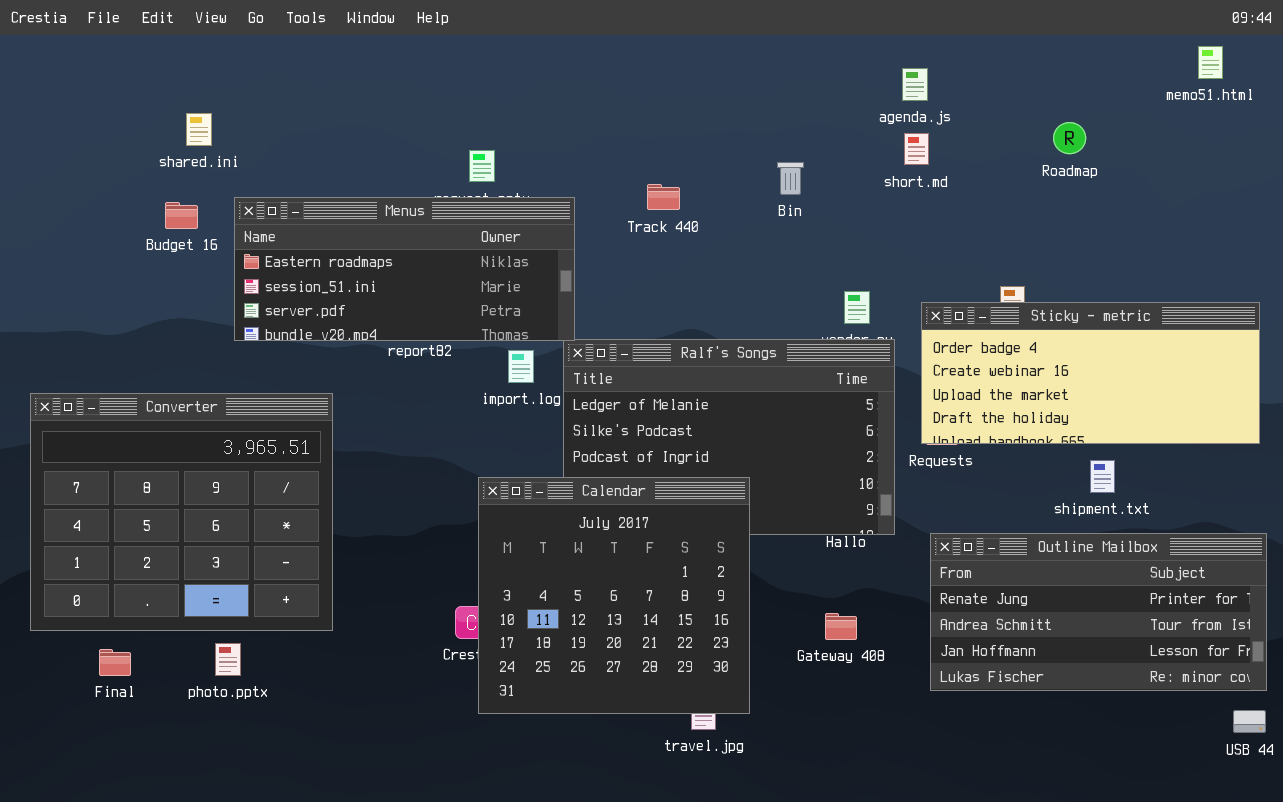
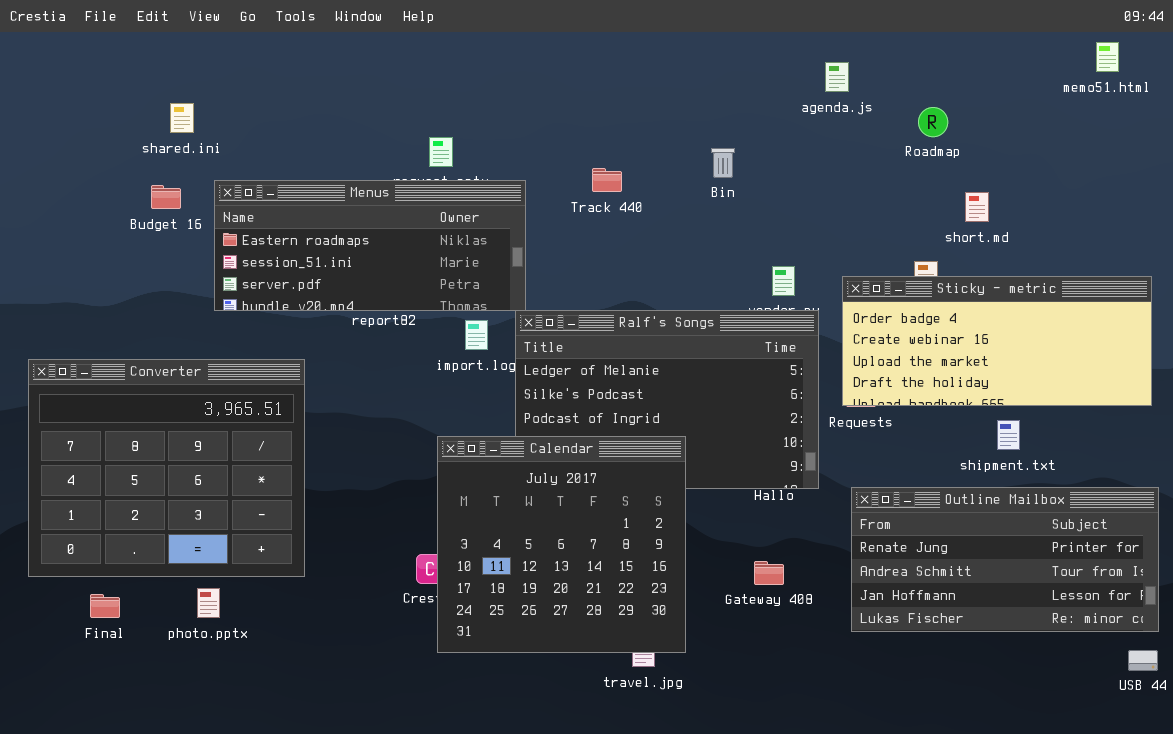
Roadmap: [1053,122,1086,154] -> [918,107,948,137], moved
short.md: [904,133,929,165] -> [965,192,989,222], moved

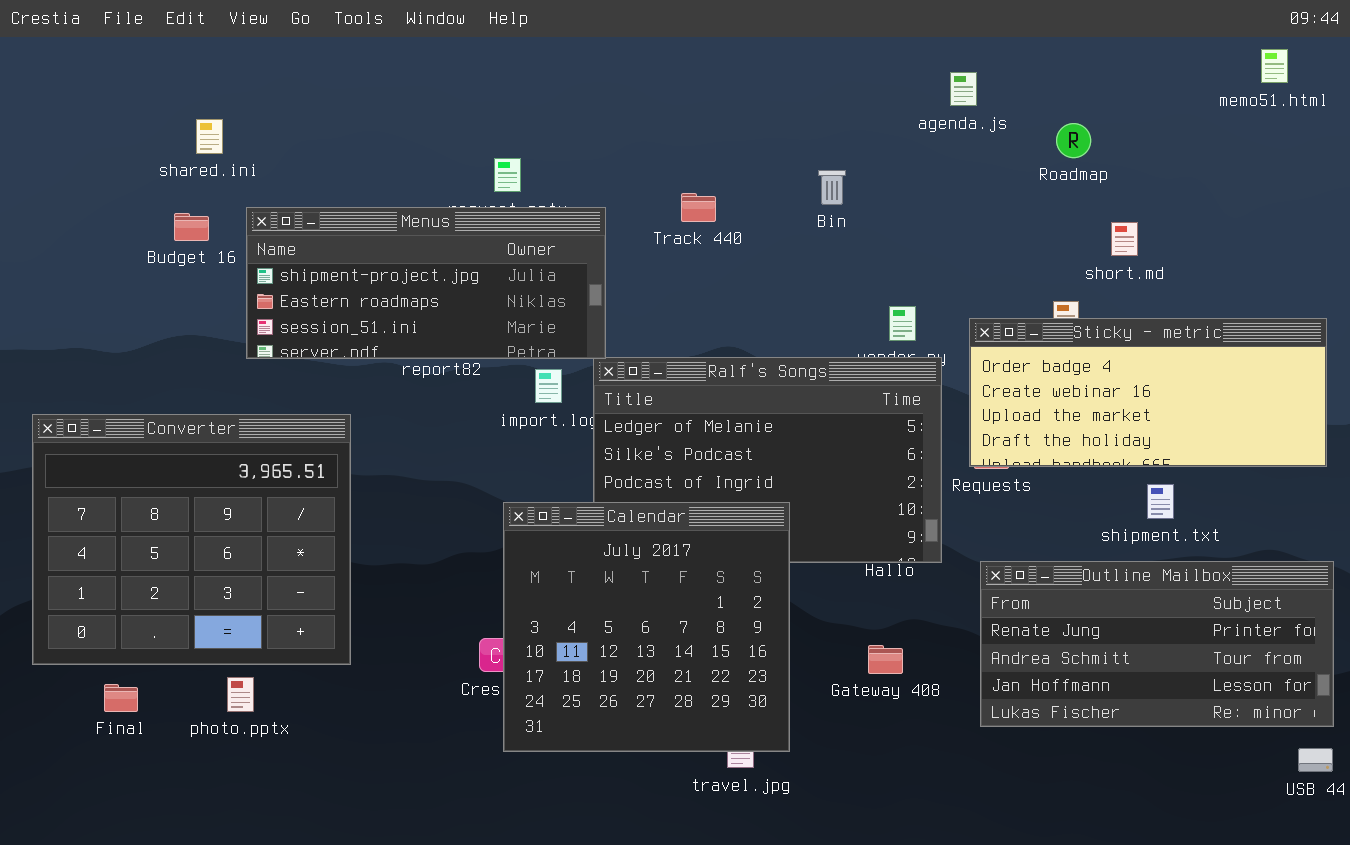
Menus: [214,180,526,311] -> [246,207,606,359], scrolled up 1 row

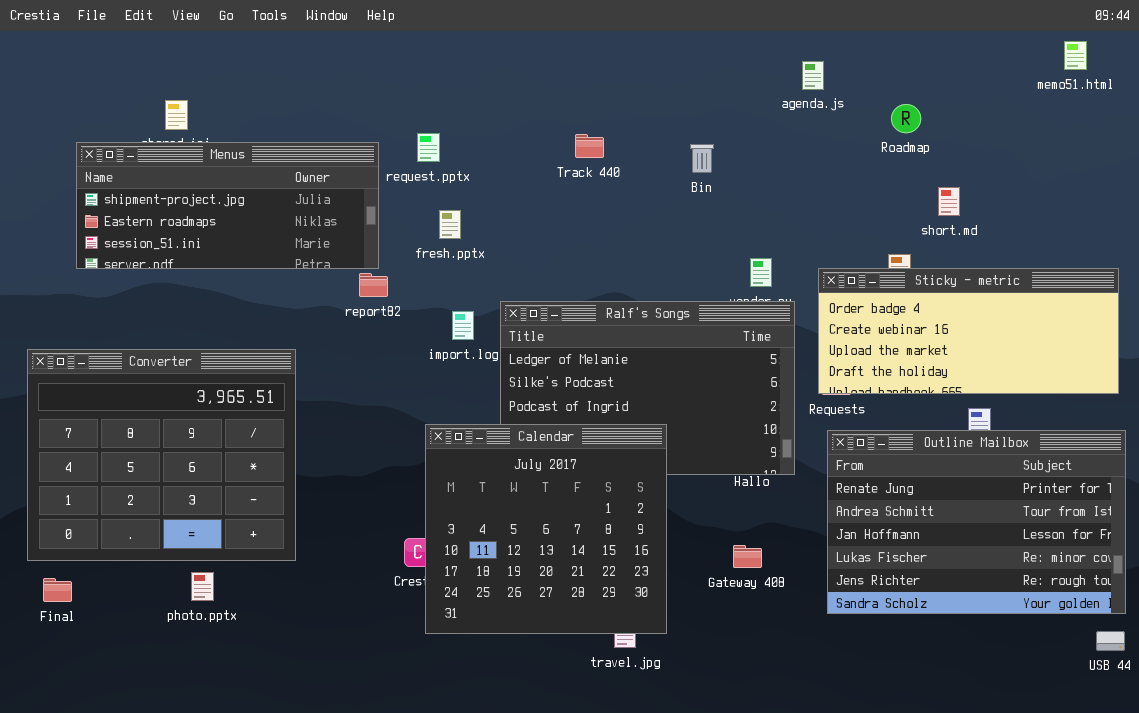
Track 440: [681,193,716,222] -> [575,134,604,158], moved
Menus: [246,207,606,359] -> [76,142,379,269], moved
Outline Mailbox: [980,561,1334,727] -> [827,430,1126,614], resized
Final: [104,684,138,712] -> [43,578,72,602], moved

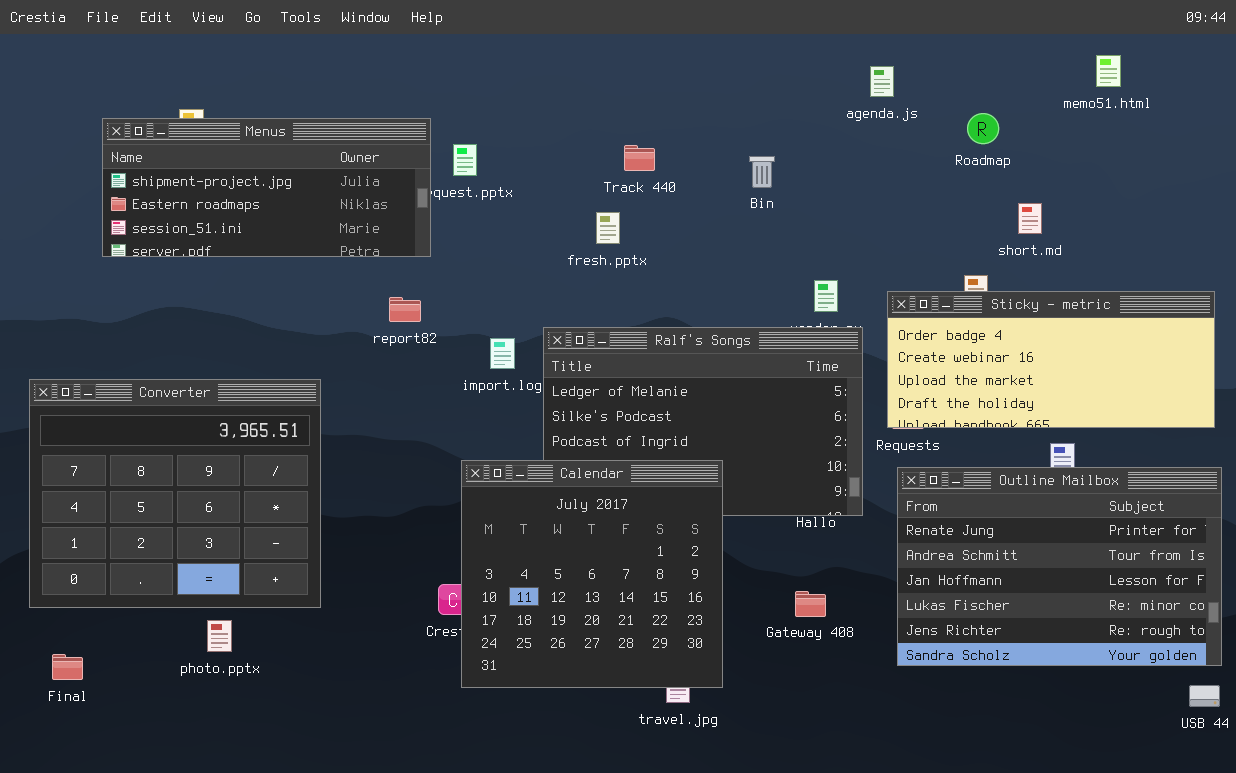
memo51.html: [1064,41,1087,70] -> [1096,55,1121,87], moved
Menus: [76,142,379,269] -> [102,118,431,257], moved
fresh.pptx: [439,210,461,239] -> [596,212,620,244], moved
Final: [43,578,72,602] -> [52,654,83,680], moved

